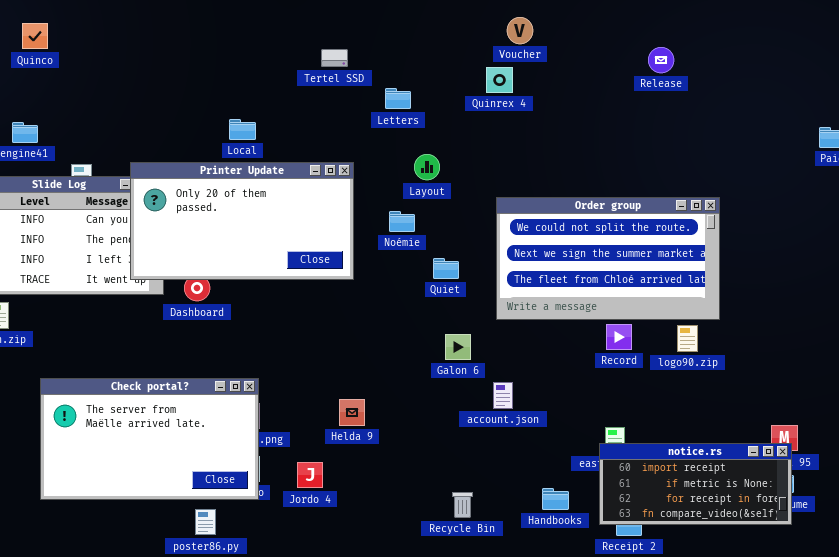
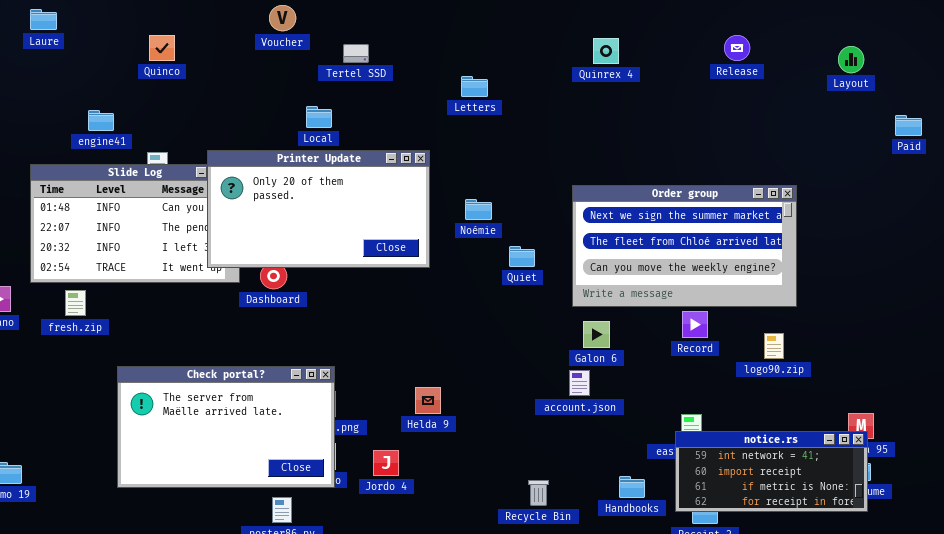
Voucher: [507,17,533,44] -> [269,5,296,31], moved
Quinco: [22,23,48,49] -> [149,35,175,61], moved
Tertel SSD: [321,49,348,67] -> [343,44,369,63], moved
Quinrex 4: [486,67,513,93] -> [593,38,619,64], moved
Layout: [414,154,440,180] -> [838,46,864,73], moved
Order group: [496,197,720,320] -> [572,185,797,307], scrolled down 1 row
logo90.zip: [677,325,698,352] -> [764,333,784,359], moved
Galon 6: [445,334,471,360] -> [583,321,610,348], moved
notice.rs: [599,443,792,525] -> [675,431,868,512], scrolled up 1 row

